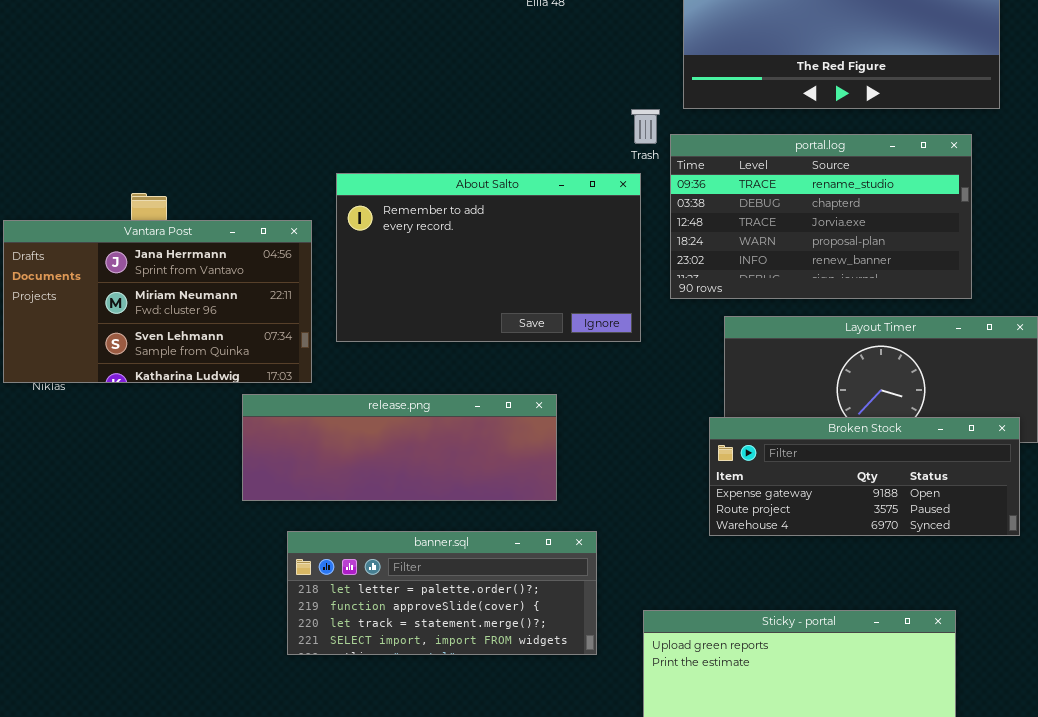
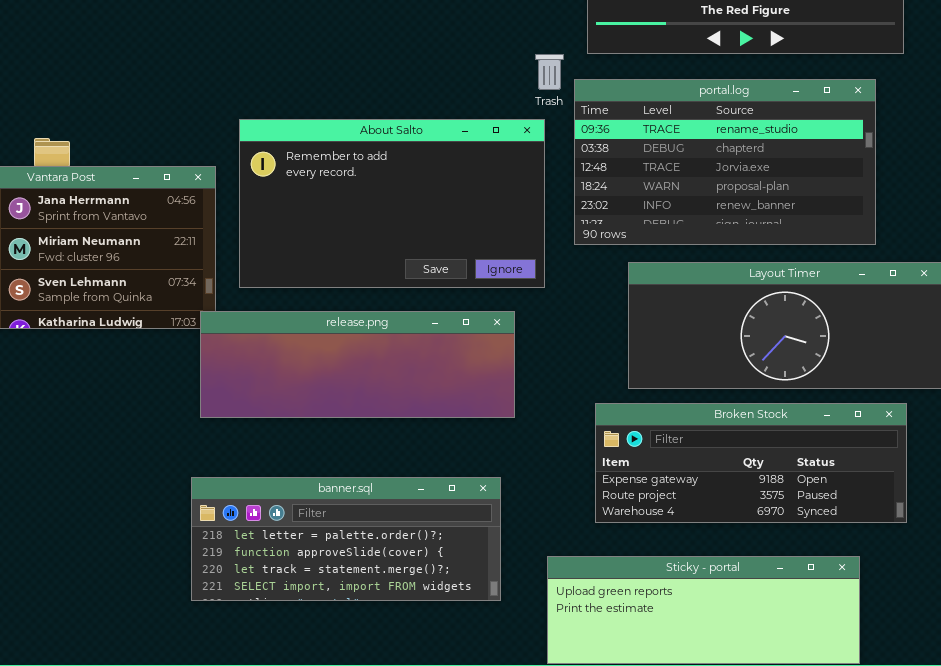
release.png: [242,394,557,501] -> [200,311,515,418], moved
Broken Stock: [709,417,1020,536] -> [595,403,907,523], moved

